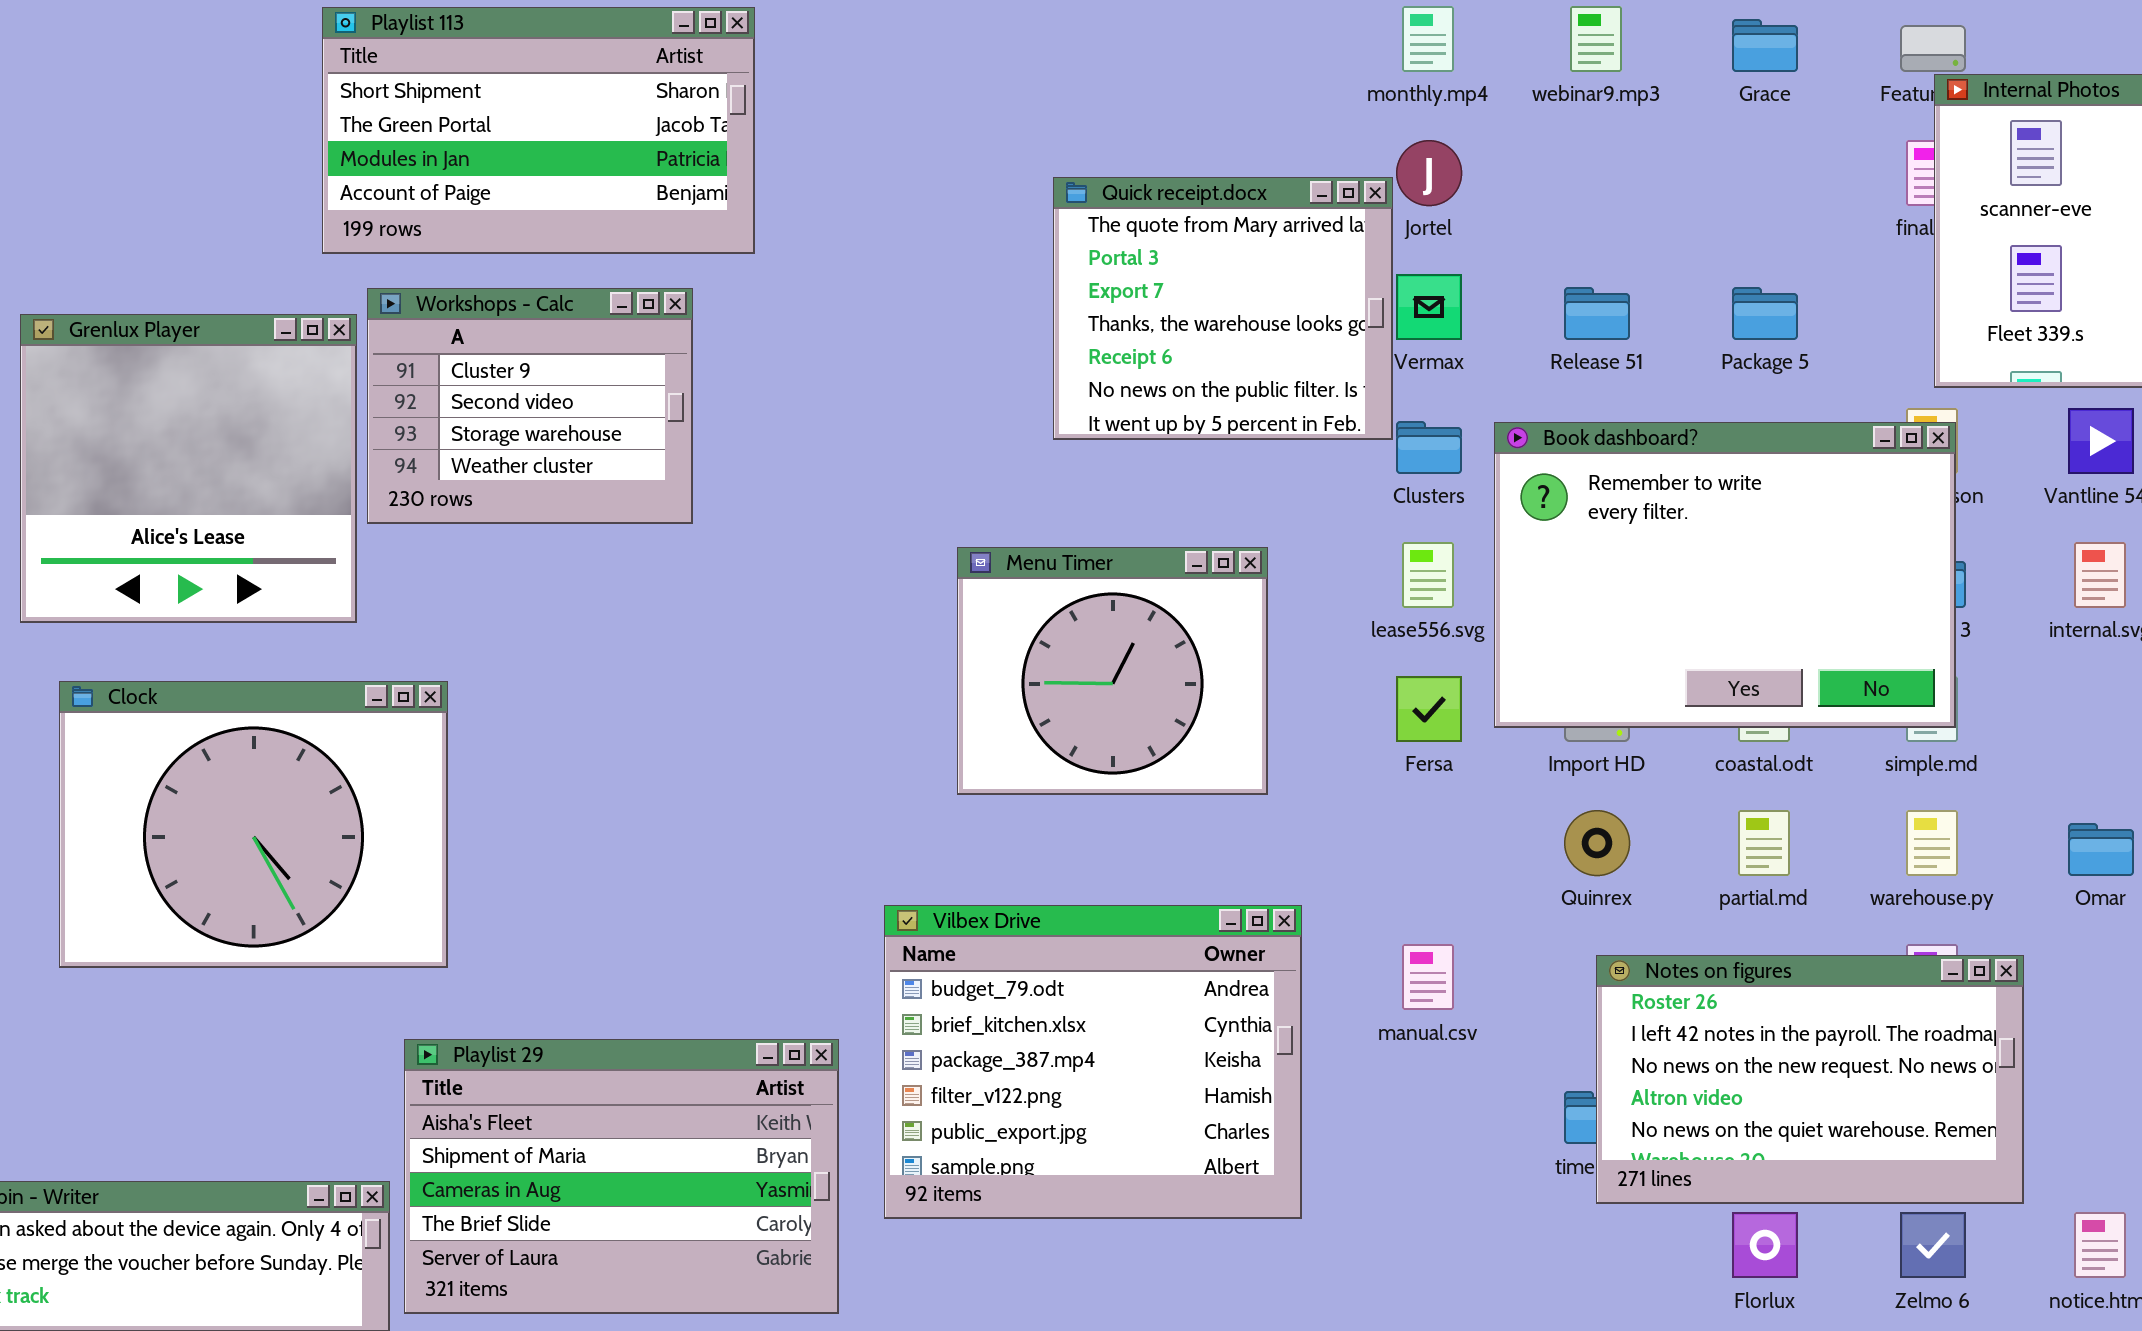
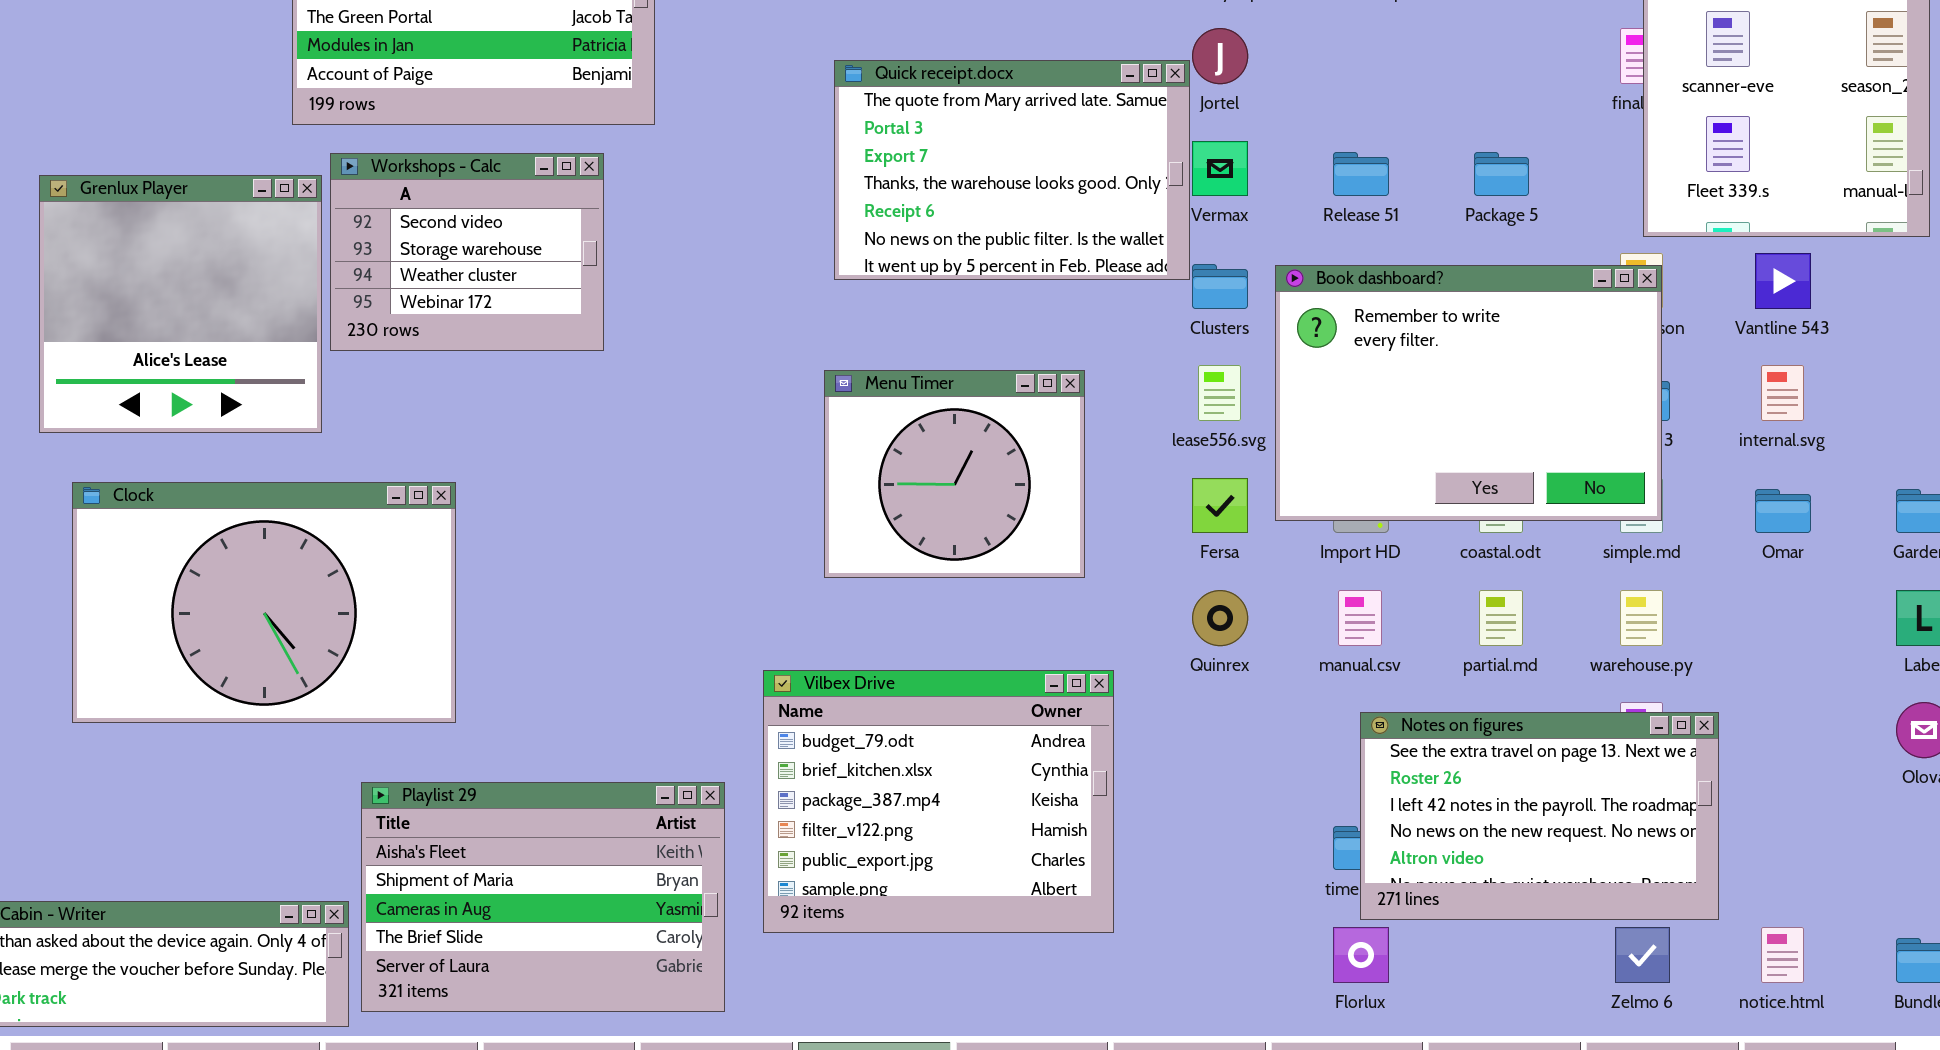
Quick receipt.docx: [1053,177,1393,440] -> [834,60,1190,280], resized
Workshops - Calc: [367,288,693,524] -> [330,153,604,351], scrolled down 1 row
Clock: [59,681,448,968] -> [72,482,456,723], resized
Quinrex: [1564,810,1630,876] -> [1192,590,1248,646], moved
Omar: [2068,823,2134,876] -> [1755,489,1811,533], moved
manual.csv: [1402,944,1454,1010] -> [1338,590,1382,646], moved
Notes on figures: [1596,955,2024,1204] -> [1360,712,1719,920], scrolled up 1 row
Florlux: [1732,1212,1798,1278] -> [1333,927,1389,983], moved

